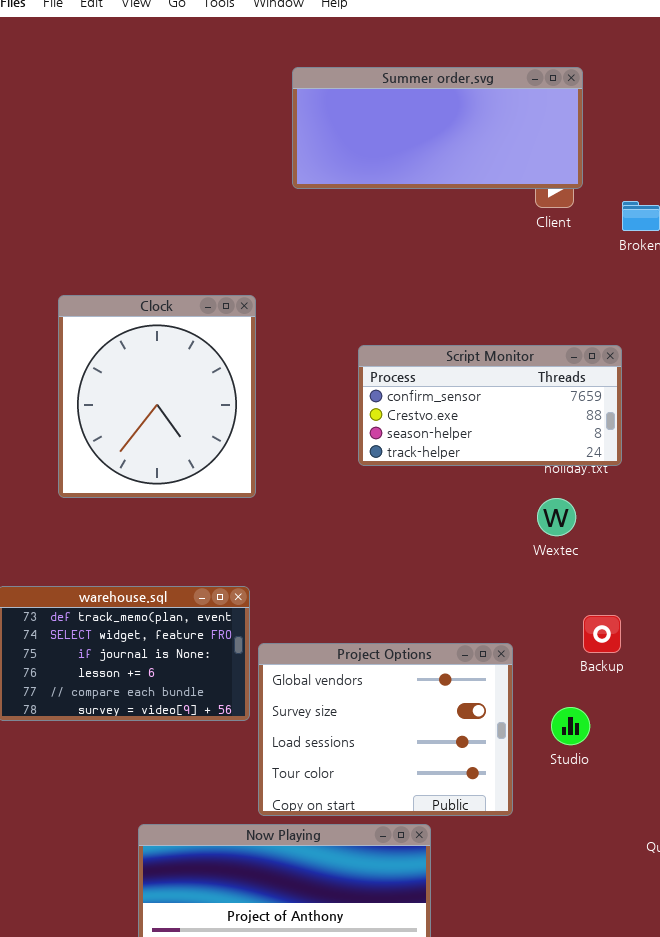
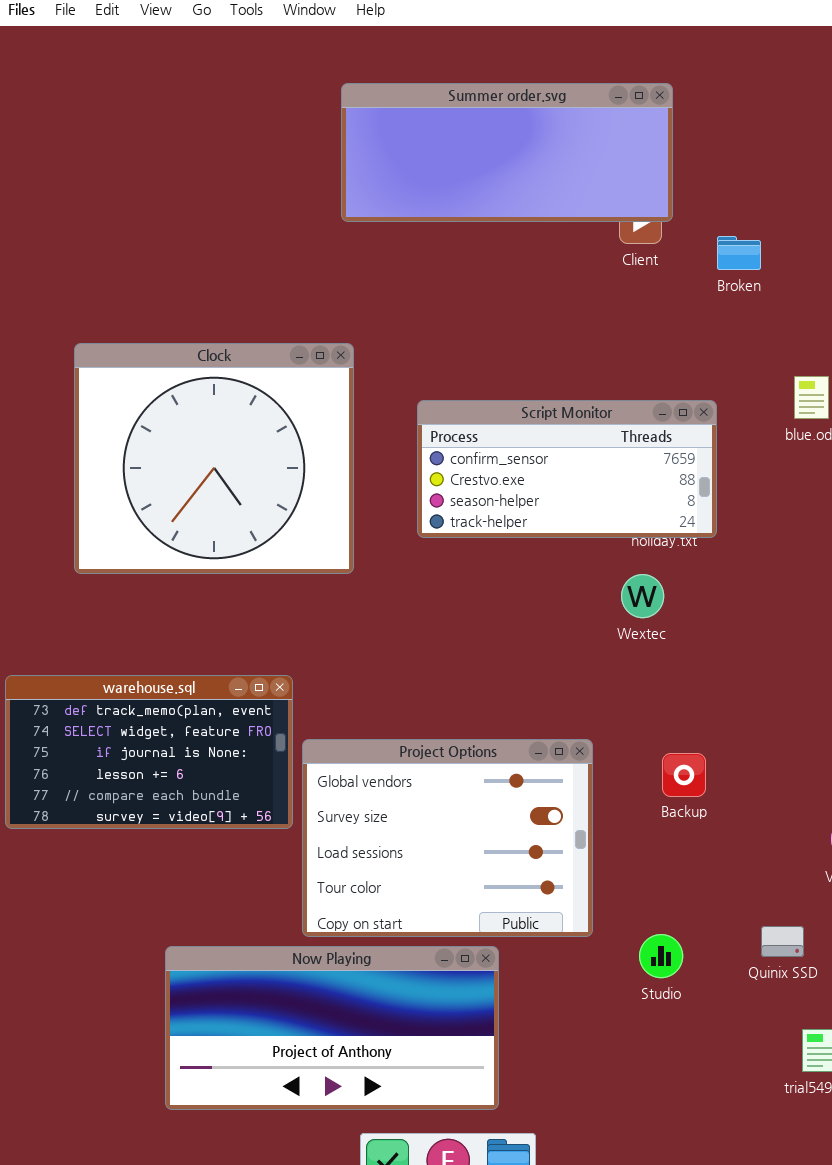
Clock: [58,295,256,498] -> [74,343,354,574], resized
Backup: [583,615,621,653] -> [662,753,706,797], moved
Studio: [551,707,590,745] -> [639,934,683,978], moved

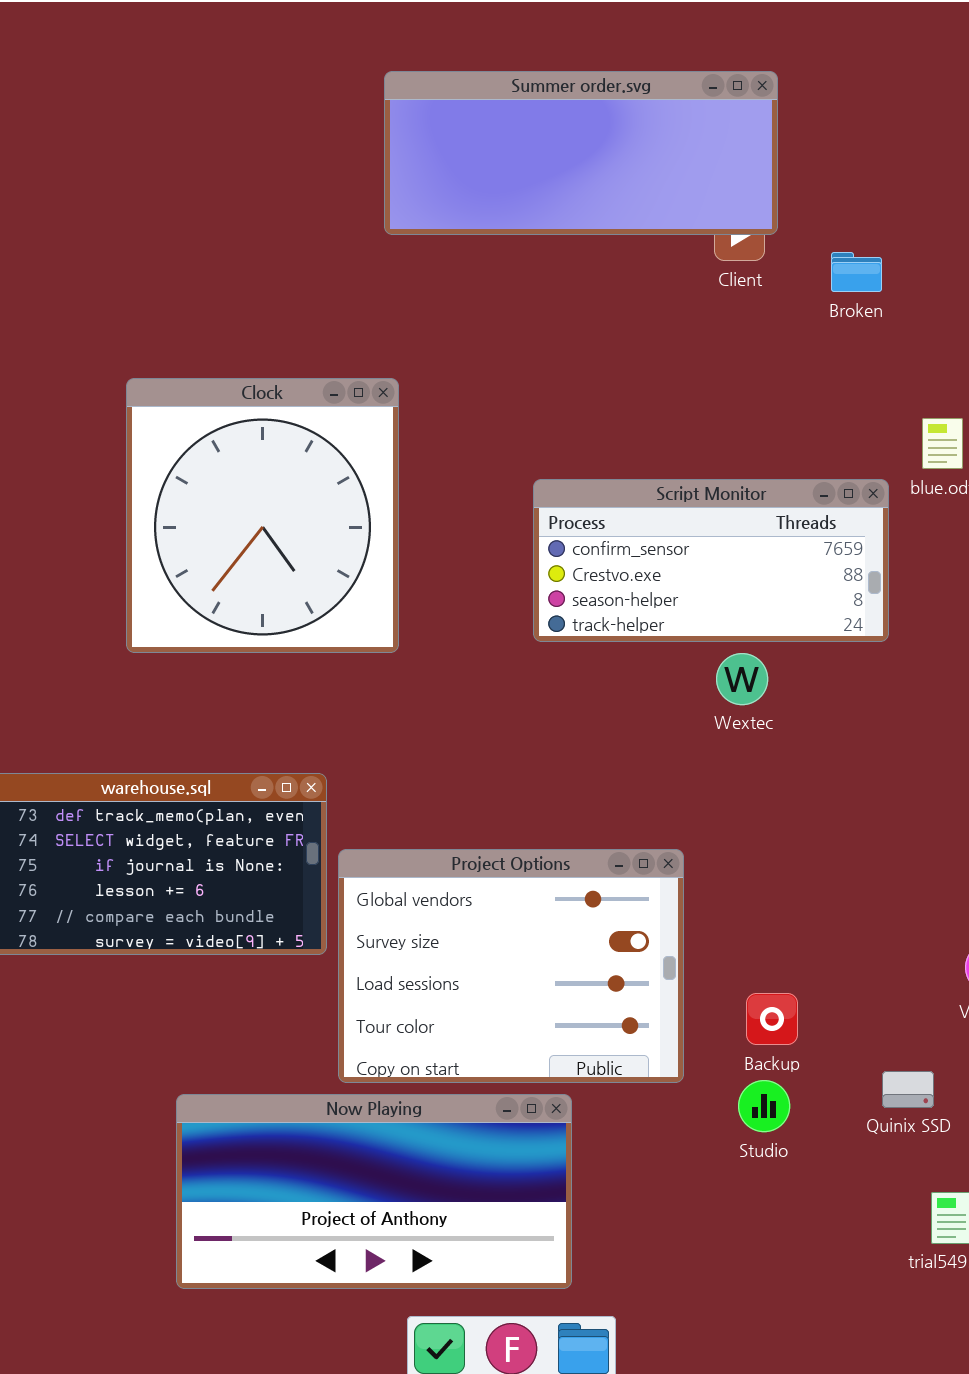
Clock: [74,343,354,574] -> [126,378,399,653], resized
Script Monitor: [417,400,717,538] -> [533,479,889,642], moved
Backup: [662,753,706,797] -> [746,993,798,1045], moved

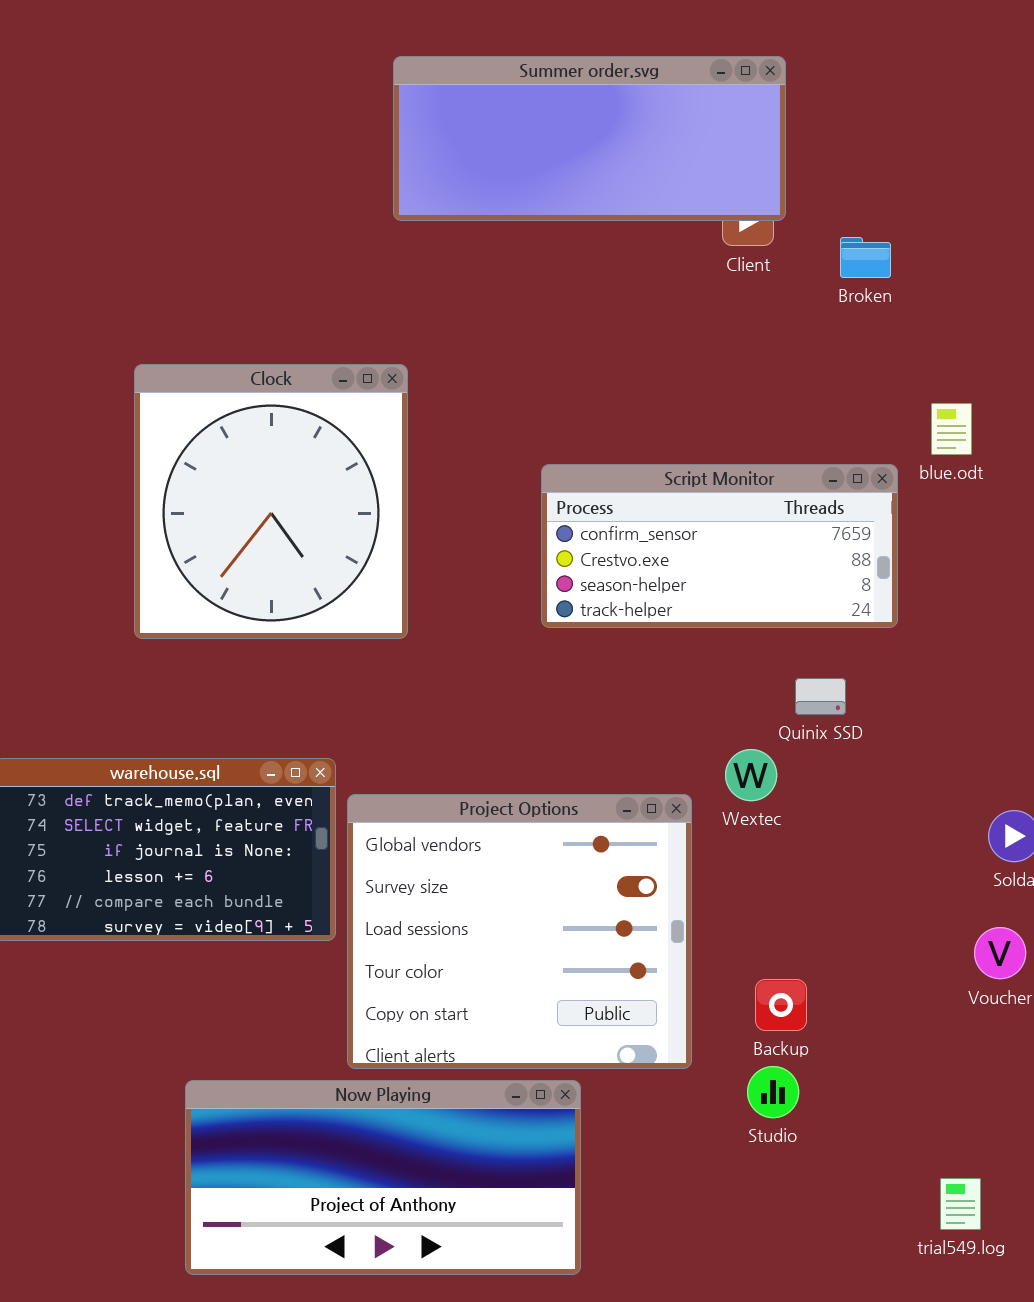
Wextec: [716,653,768,705] -> [725,749,777,801], moved
Project Options: [338,849,684,1083] -> [347,794,692,1069], resized
Quinix SSD: [882,1071,934,1108] -> [795,678,846,715], moved

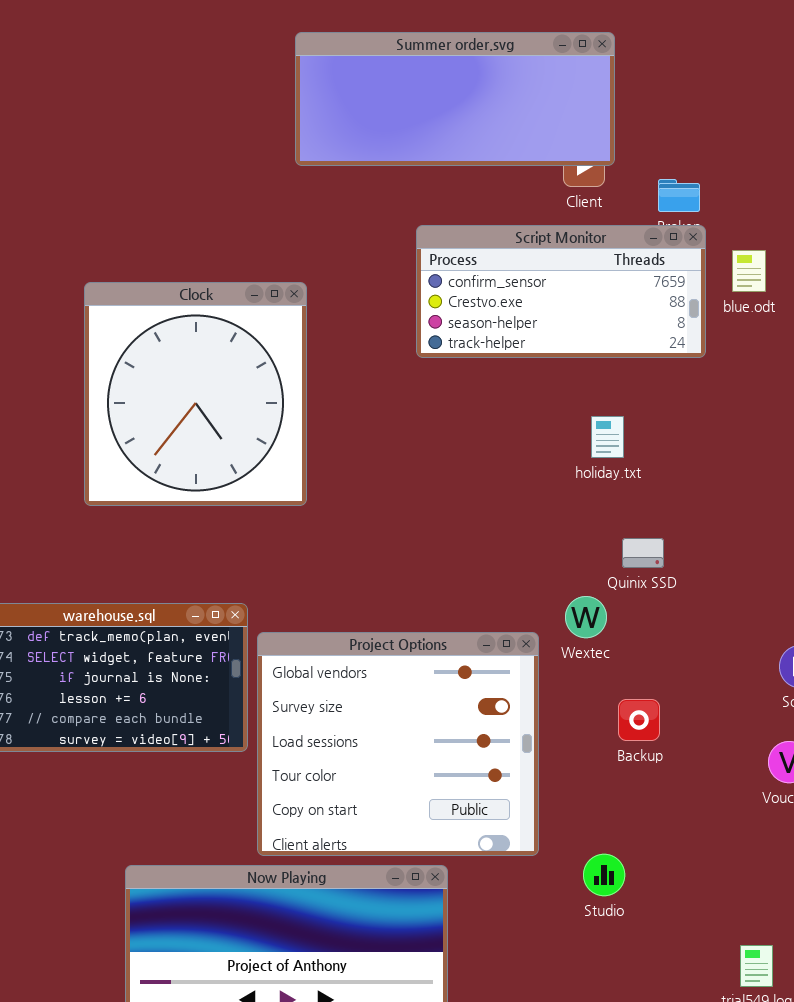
blue.odt: [931,403,972,455] -> [732,250,766,292], moved
Script Monitor: [541,464,898,628] -> [416,225,706,358], moved
Backup: [755,979,807,1031] -> [618,699,660,741], moved

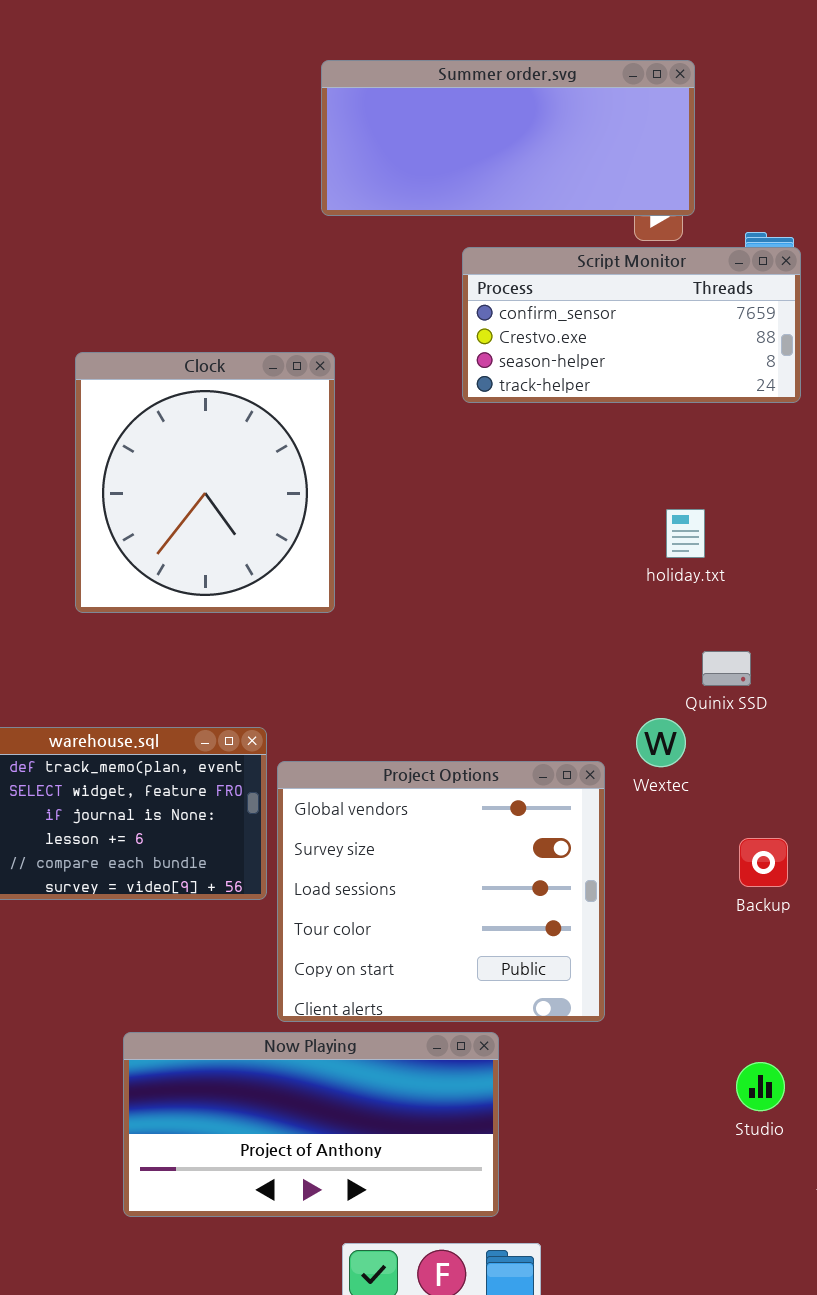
Script Monitor: [416,225,706,358] -> [462,247,801,403], moved
Backup: [618,699,660,741] -> [739,838,788,887], moved
Studio: [583,854,625,896] -> [736,1062,785,1111], moved

